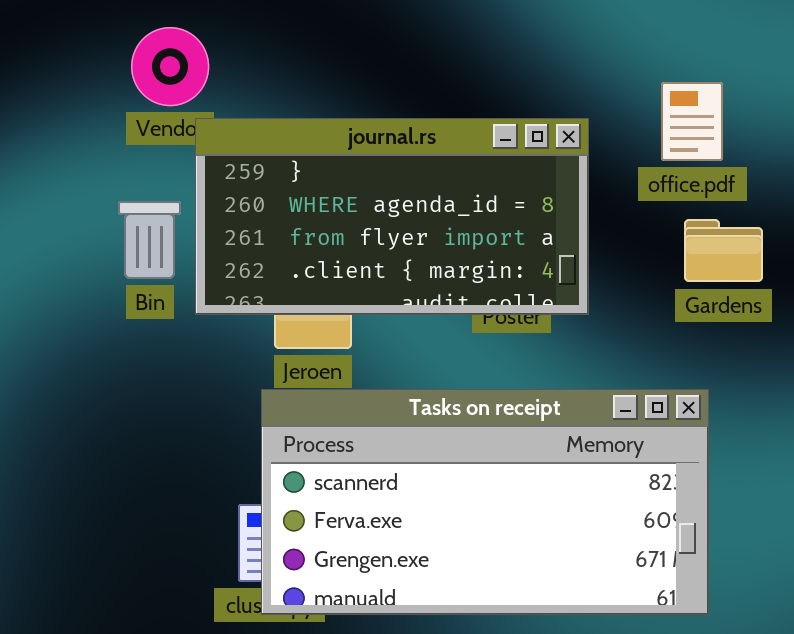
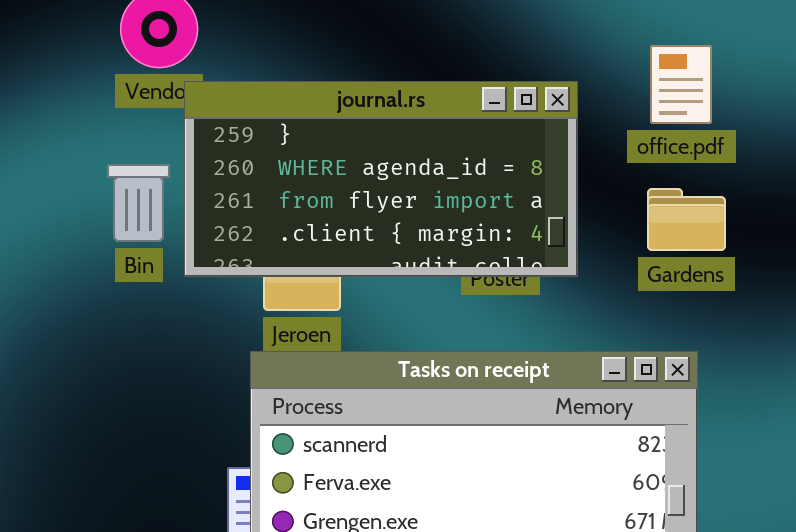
Gardens: [684,219,763,282] -> [647,188,726,251], moved

